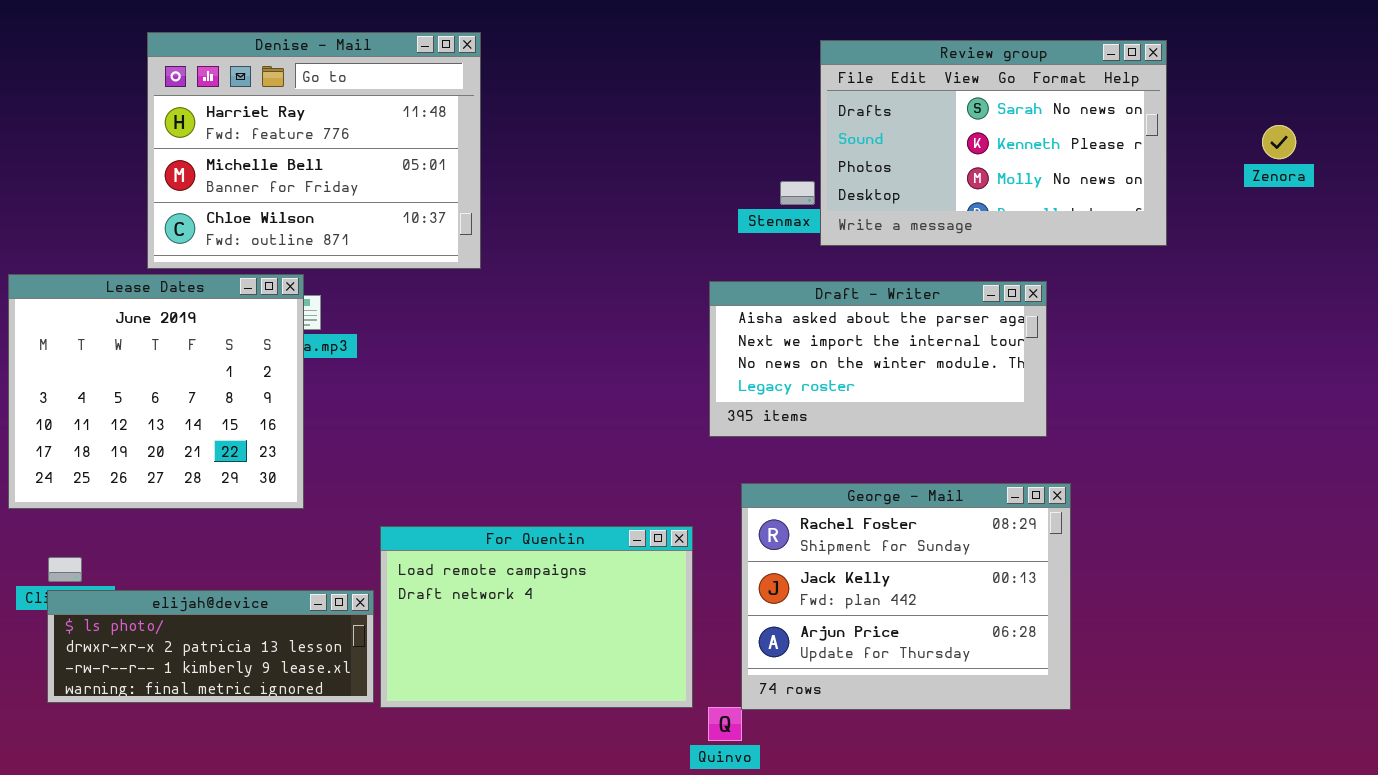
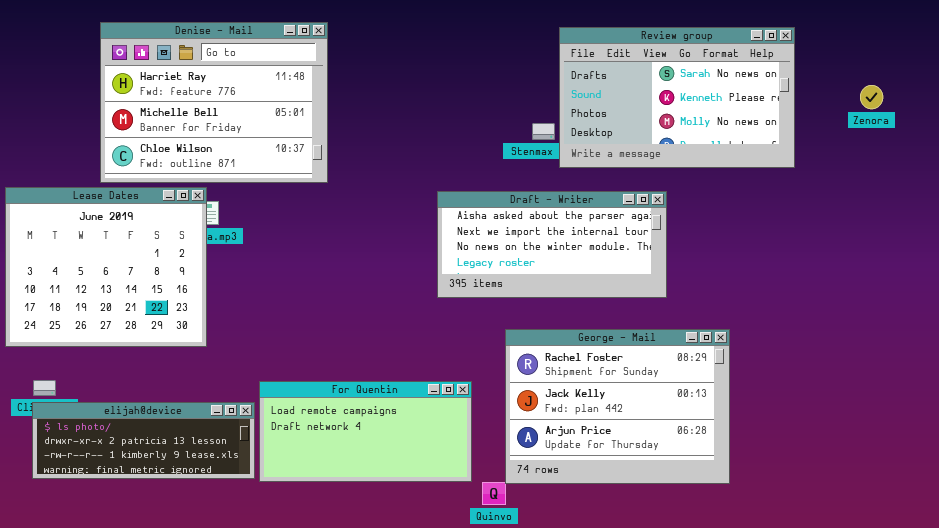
Draft - Writer: [709,281,1047,437] -> [437,191,667,298], moved
For Quentin: [380,526,693,708] -> [259,381,472,482], resized

